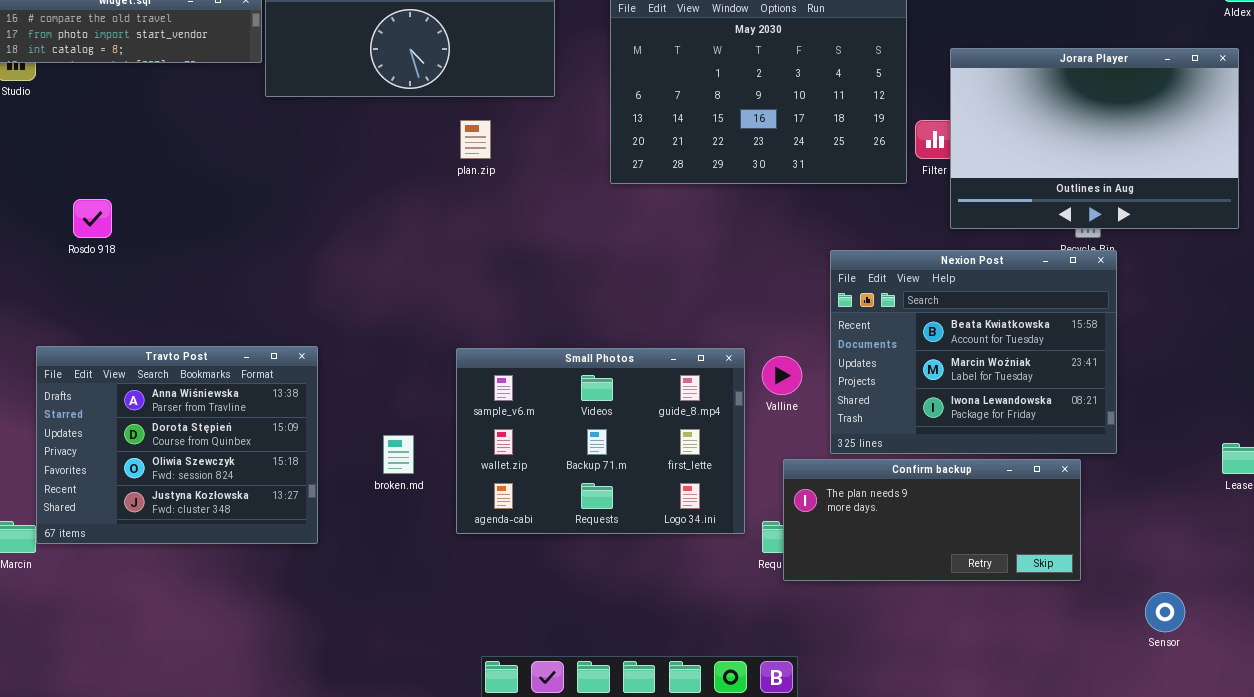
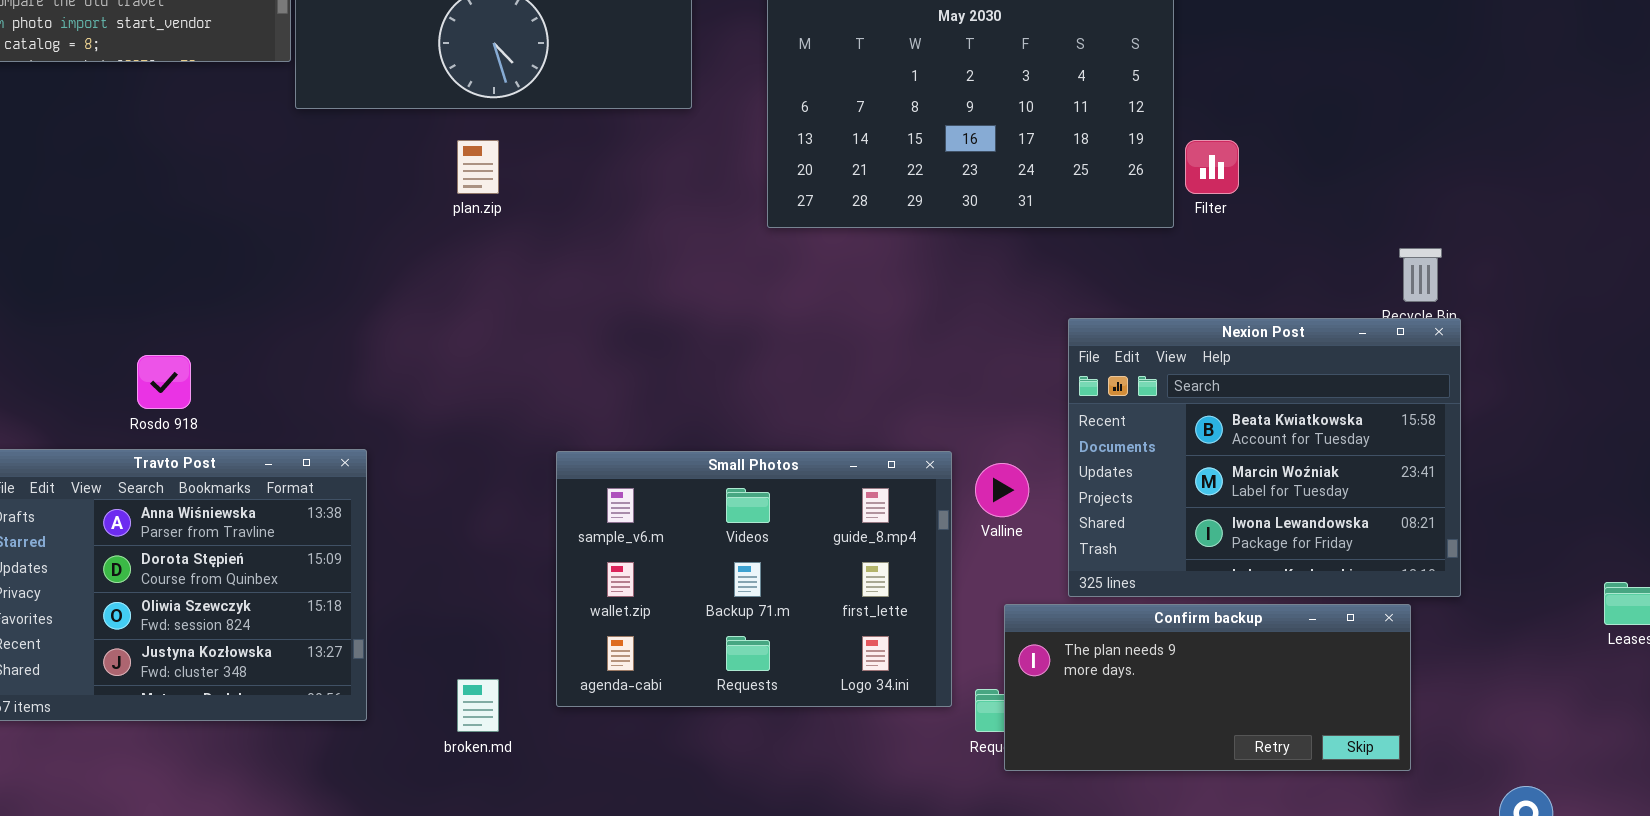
Jorara Player: [950,48,1239,229] -> none, closed
plan.zip: [460,120,491,159] -> [457,140,499,194], moved
Rosdo 918: [73,199,112,238] -> [137,355,191,409], moved
broken.md: [383,435,414,474] -> [457,679,499,732], moved

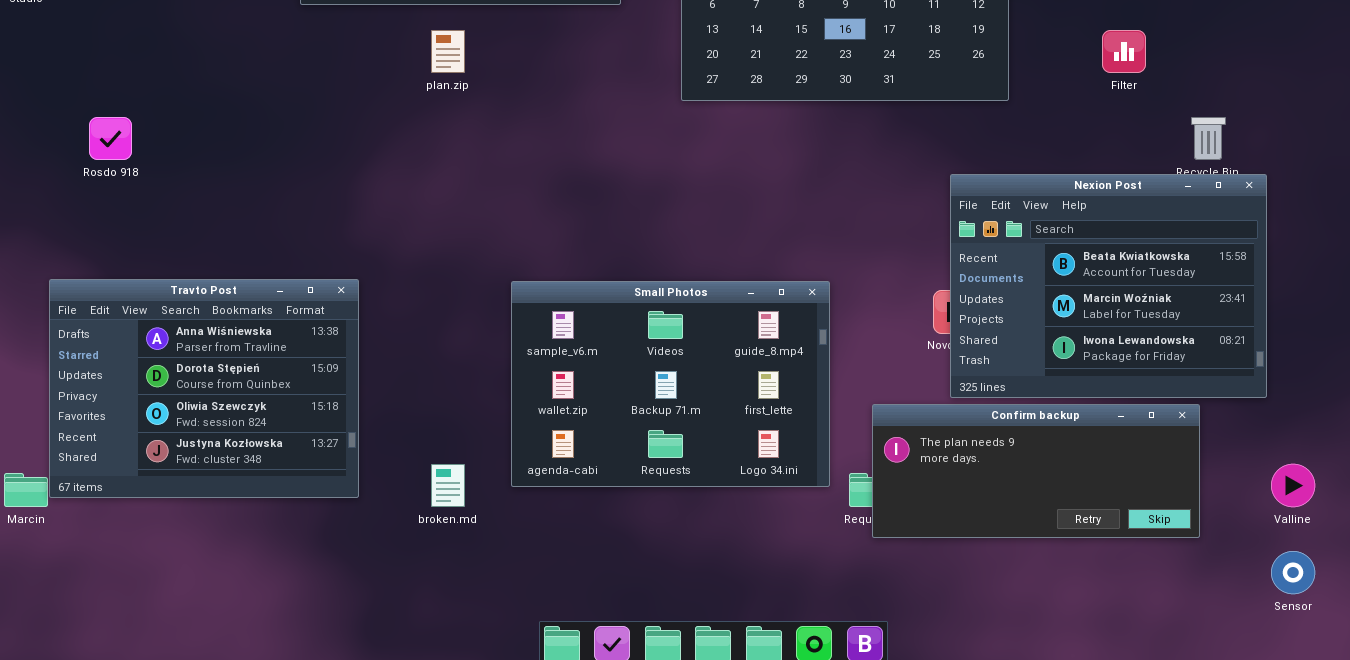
Filter: [1185,140,1239,194] -> [1102,30,1146,73], moved
Nexion Post: [1068,318,1461,597] -> [950,174,1267,398], moved
Rosdo 918: [137,355,191,409] -> [89,117,132,160], moved
Valline: [975,463,1029,517] -> [1271,464,1315,507], moved

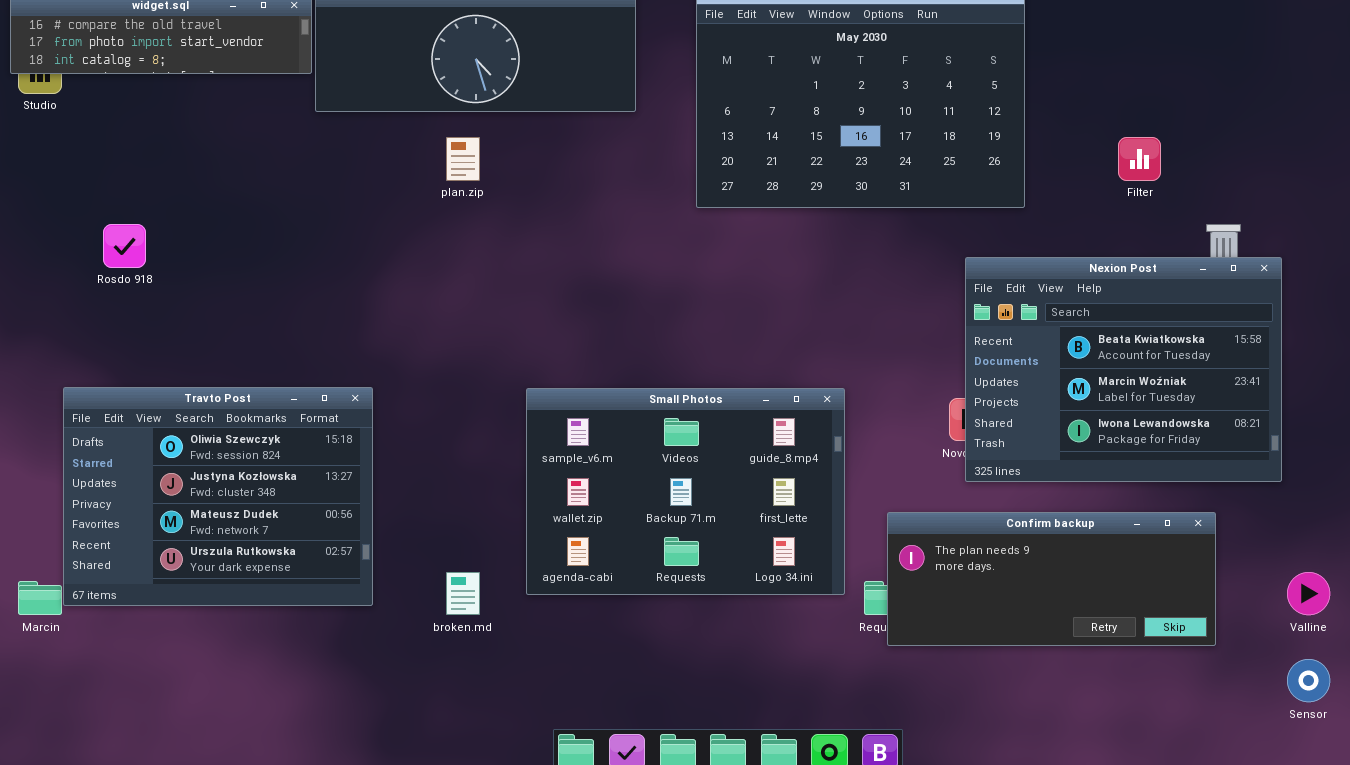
Nexion Post: [950,174,1267,398] -> [965,257,1282,482], moved
Travto Post: [49,279,359,498] -> [63,387,373,606], scrolled down 2 rows

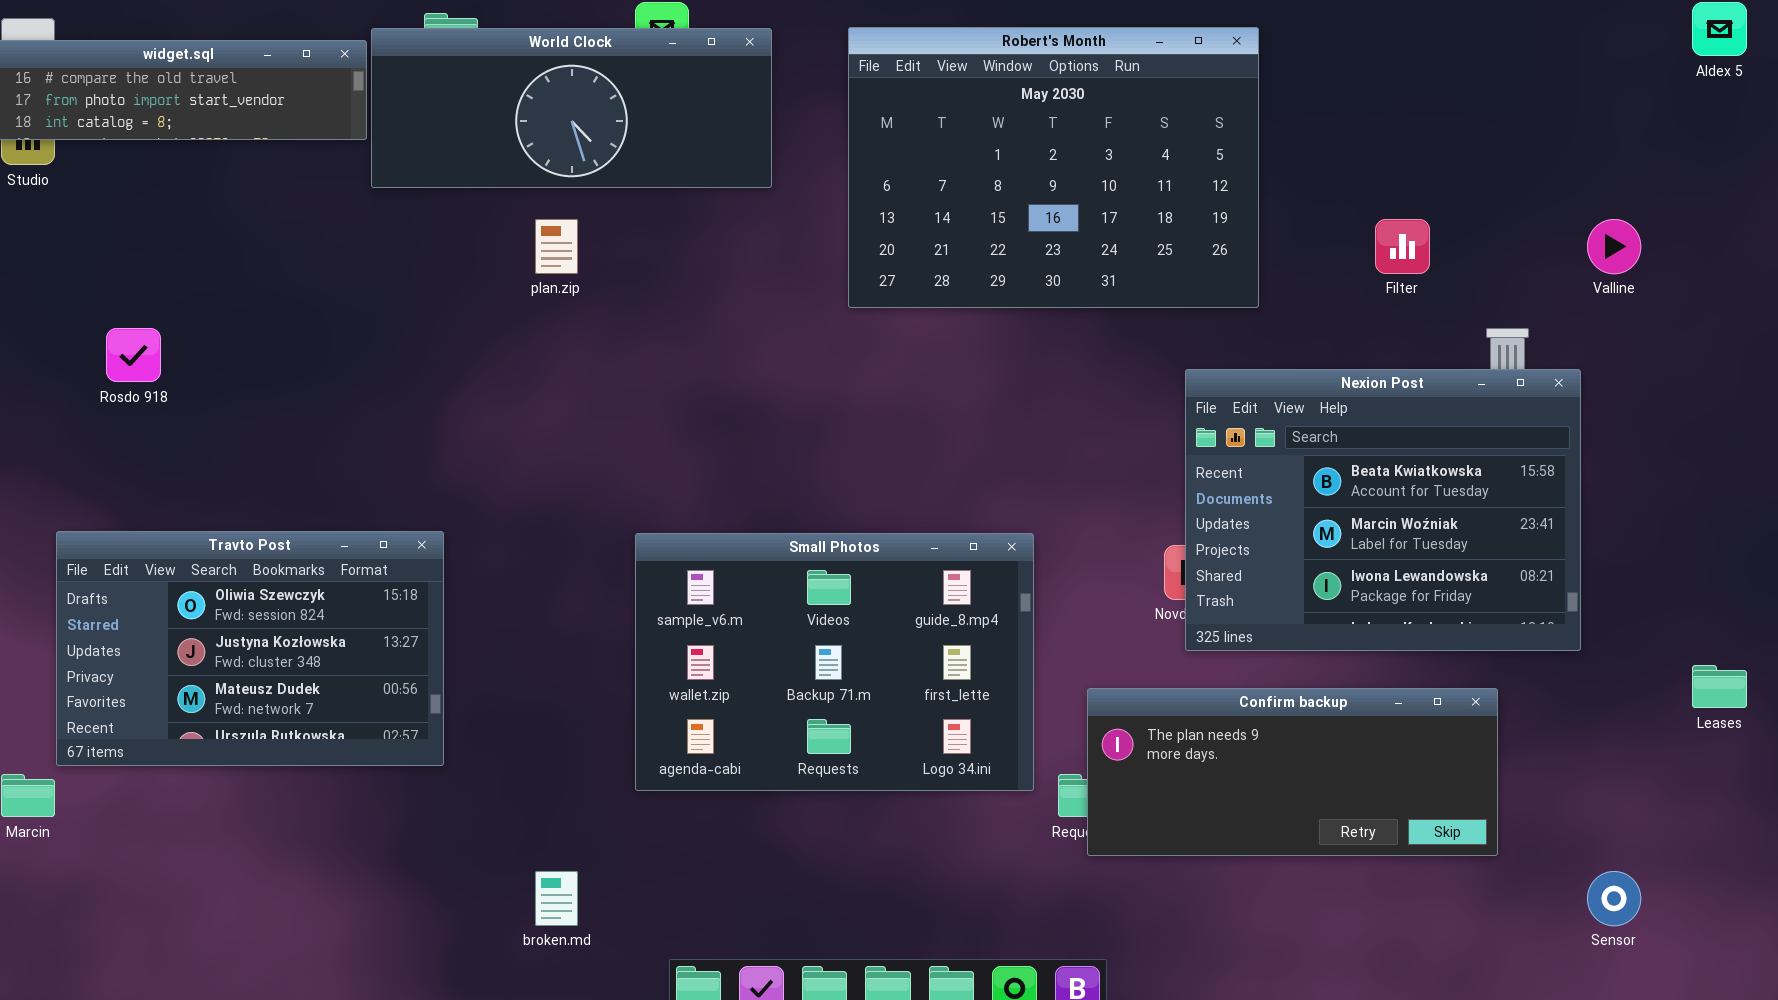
Travto Post: [63,387,373,606] -> [56,531,444,766], resized
broken.md: [446,572,480,615] -> [535,871,578,926], moved
Valline: [1287,572,1330,615] -> [1587,219,1641,274], moved

